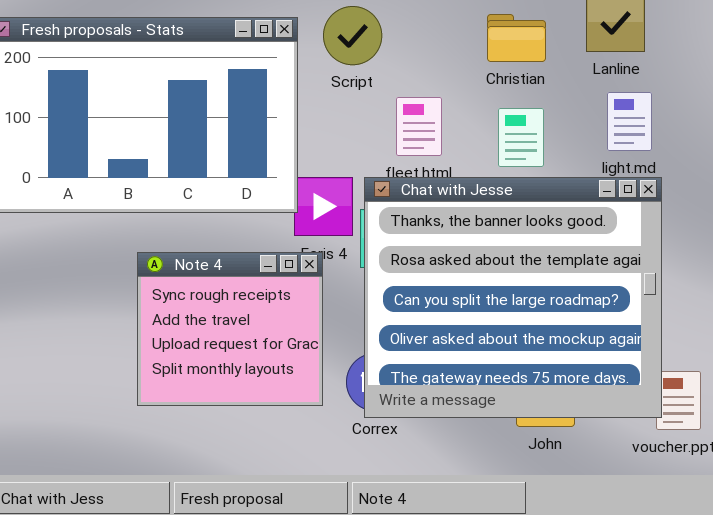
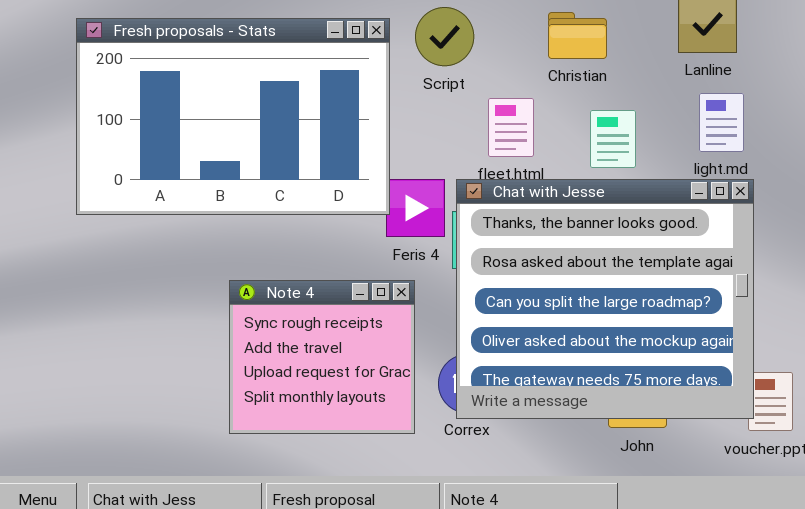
Christian: [487,14,546,62] -> [548,12,607,59], moved
Note 4: [137,252,323,406] -> [229,280,415,434], moved

